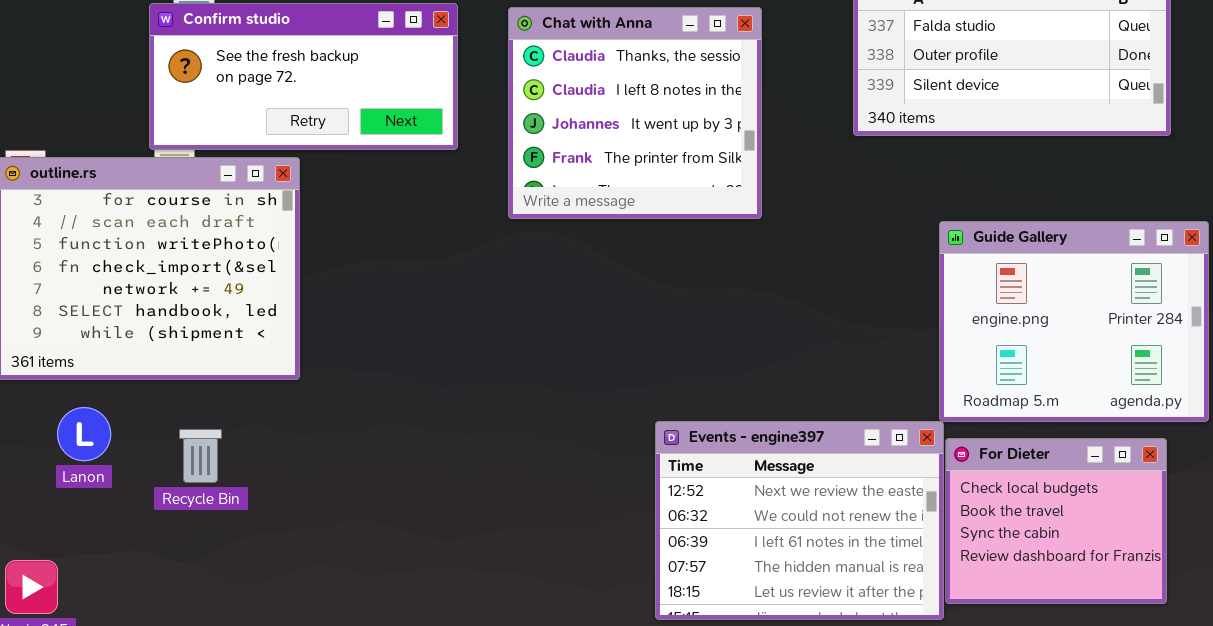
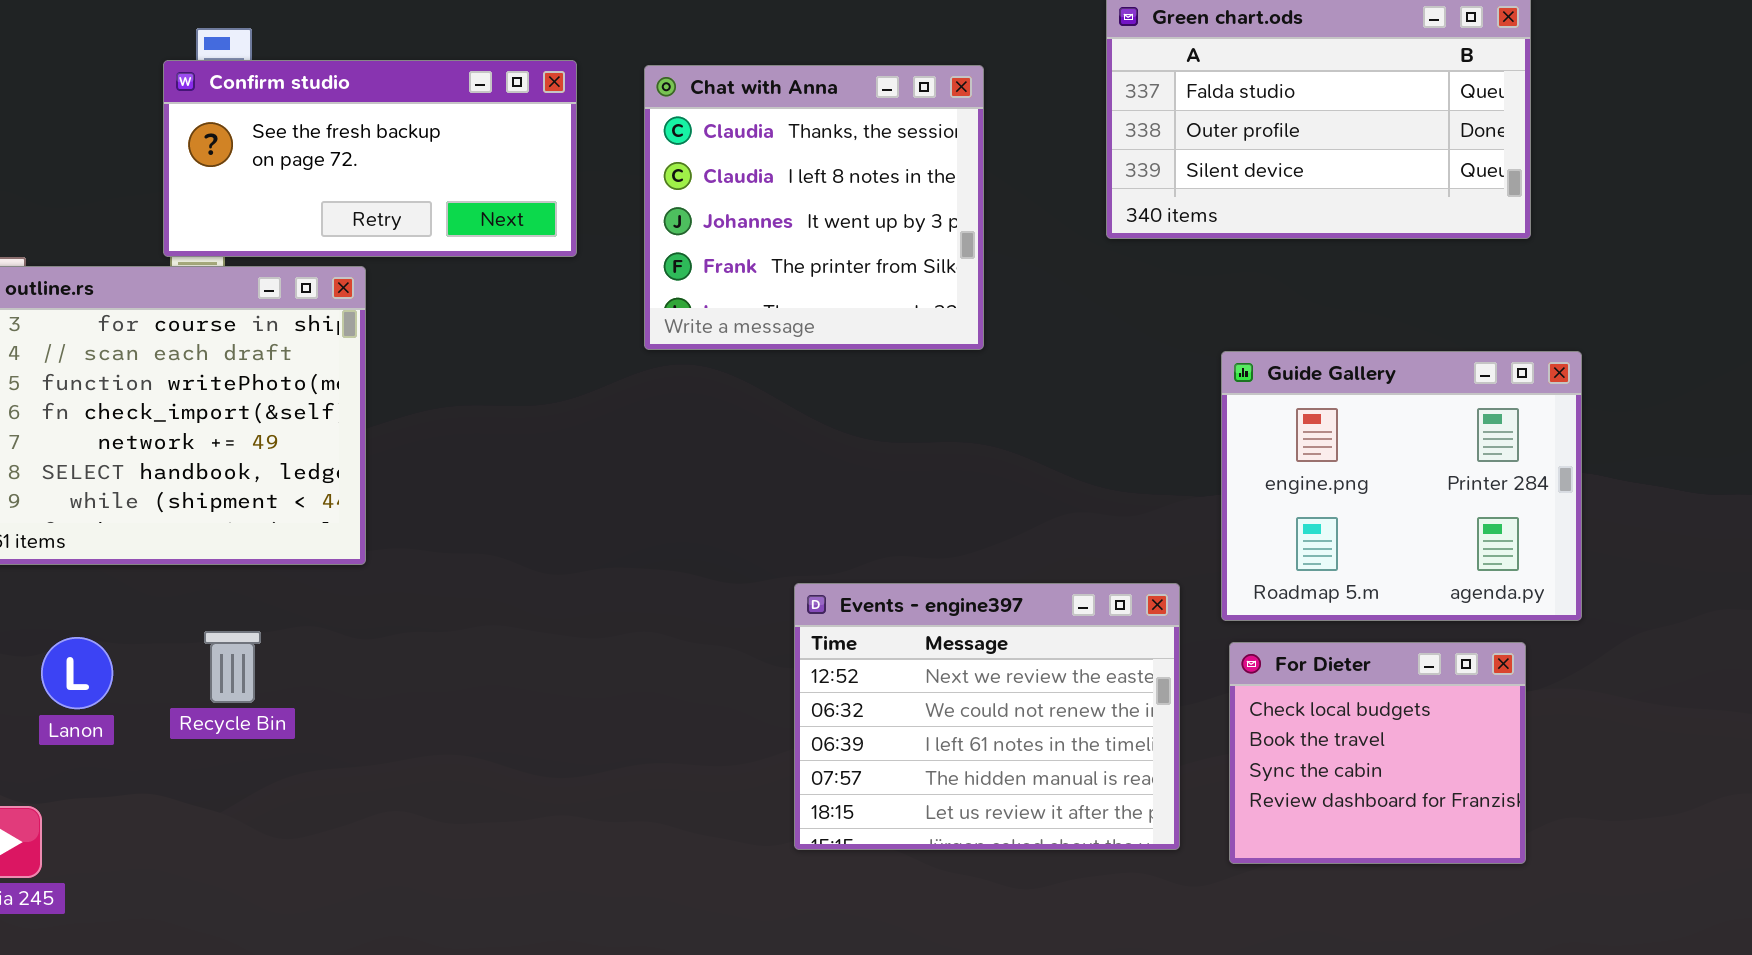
Lanon: [57,407,111,461] -> [41,637,113,709], moved
Events - engine397: [655,421,944,620] -> [794,583,1180,850], moved

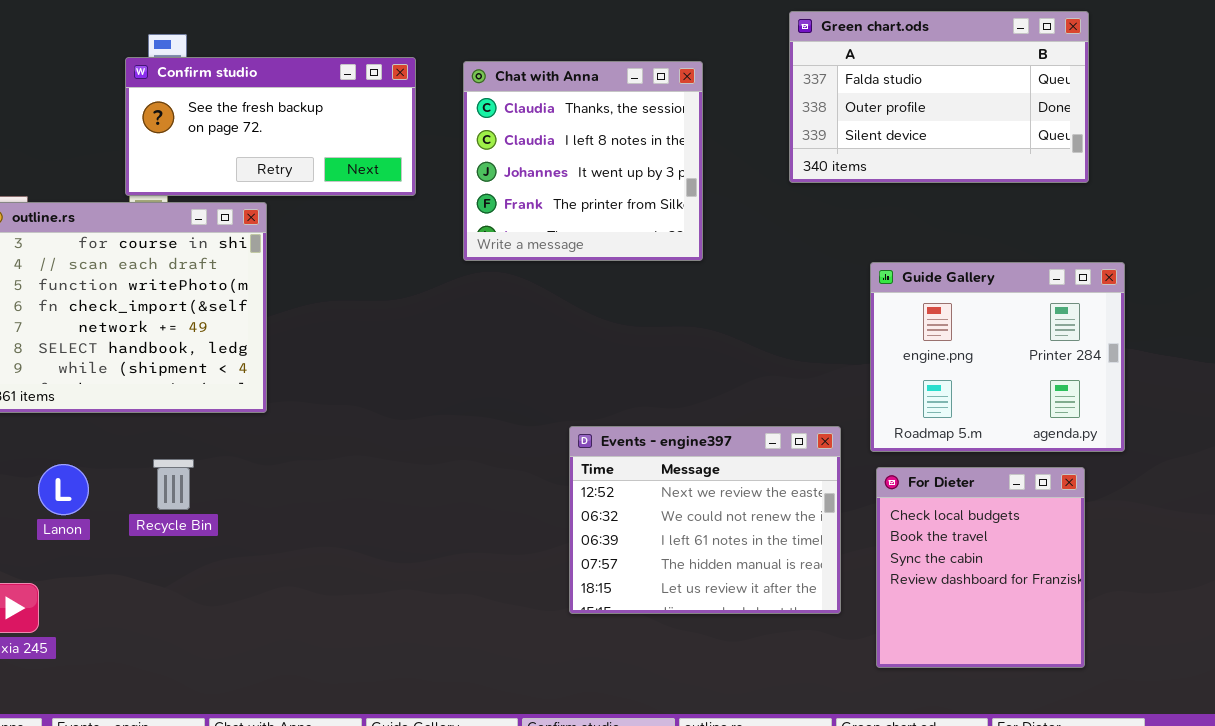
For Dieter: [1229,642,1526,864] -> [876,467,1085,668], resized

